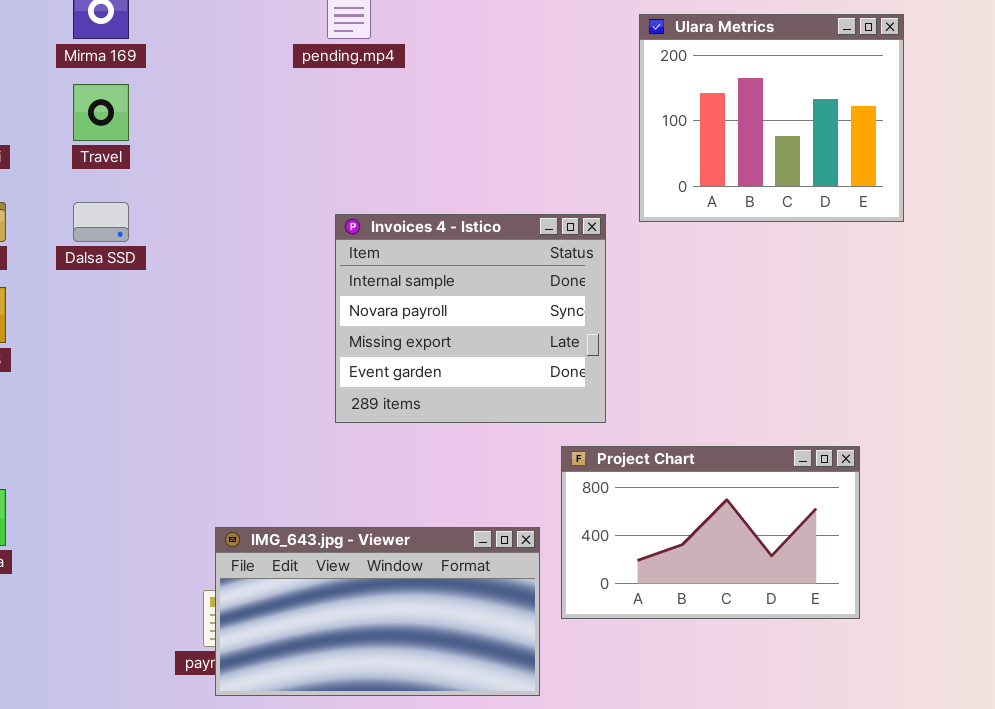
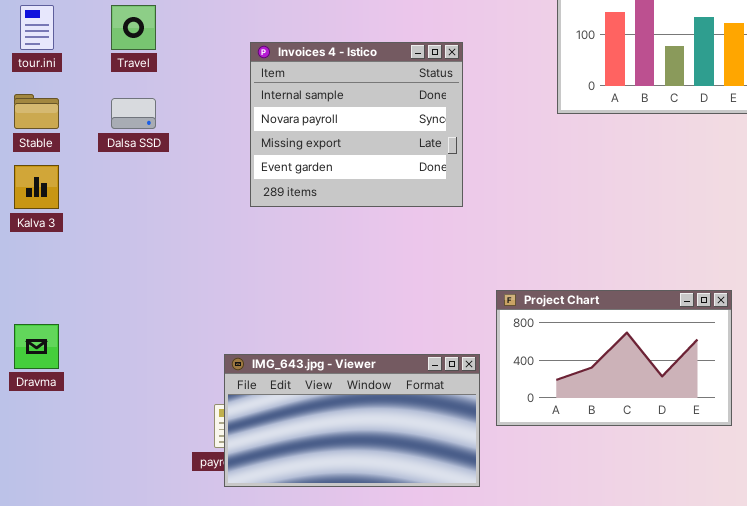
Invoices 4 - Istico: [335,214,606,423] -> [250,42,463,207], moved

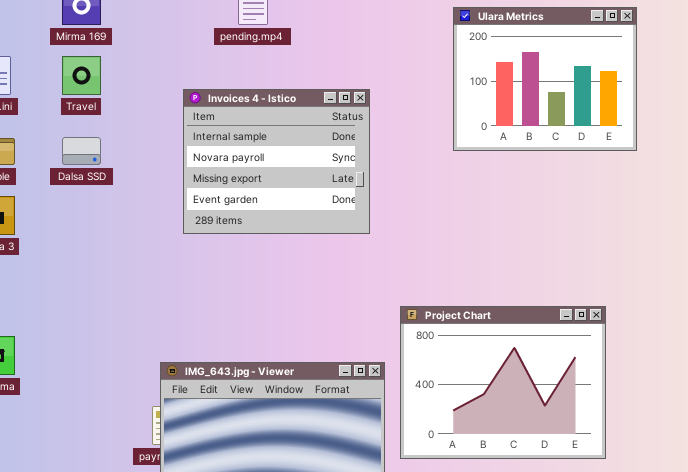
Project Chart: [496,290,732,426] -> [400,306,606,459], resized

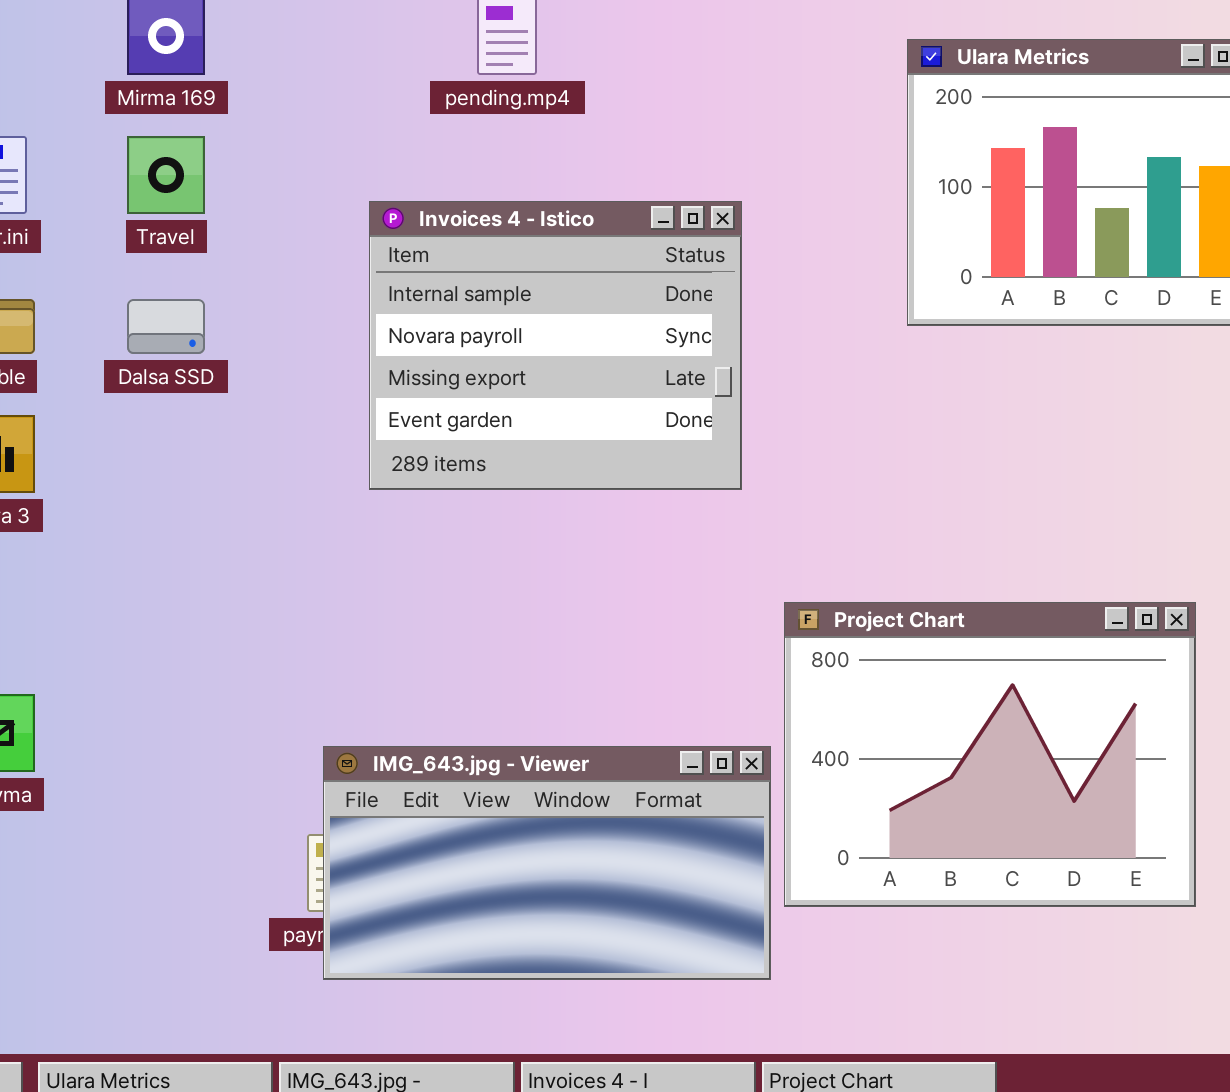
Project Chart: [400,306,606,459] -> [784,602,1196,907], moved

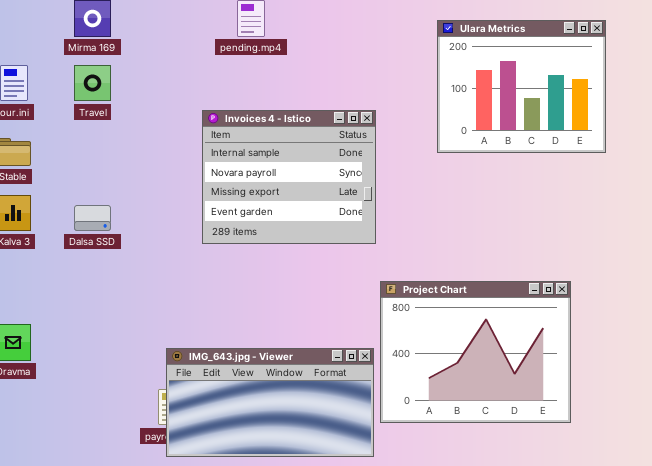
Invoices 4 - Istico: [369,201,742,490] -> [202,110,376,244], moved
Dalsa SSD: [127,299,205,354] -> [74,205,111,231], moved

